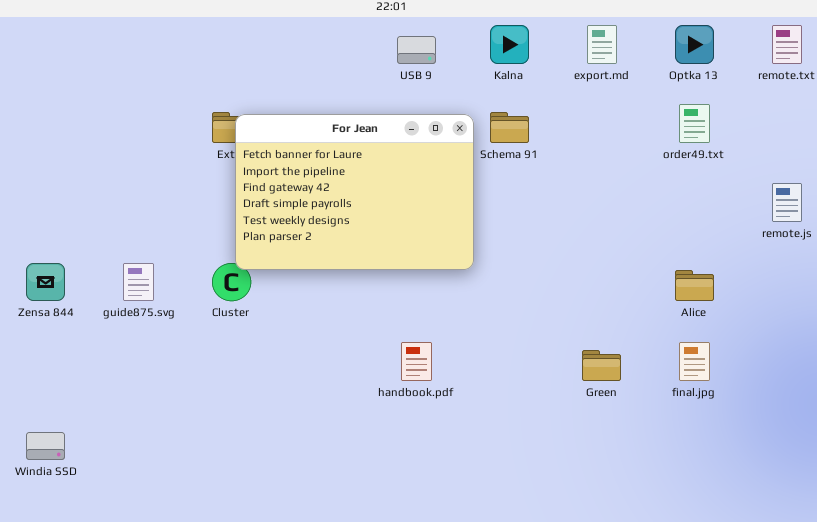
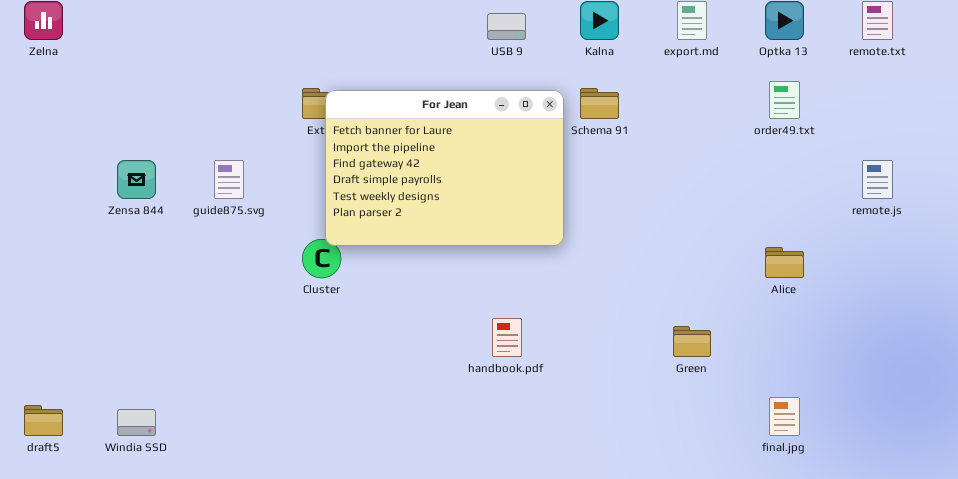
Zensa 844: [26,263,65,301] -> [117,160,156,199], moved
guide875.svg: [123,263,154,301] -> [214,160,244,199], moved
final.jpg: [679,342,710,381] -> [769,397,800,436], moved

